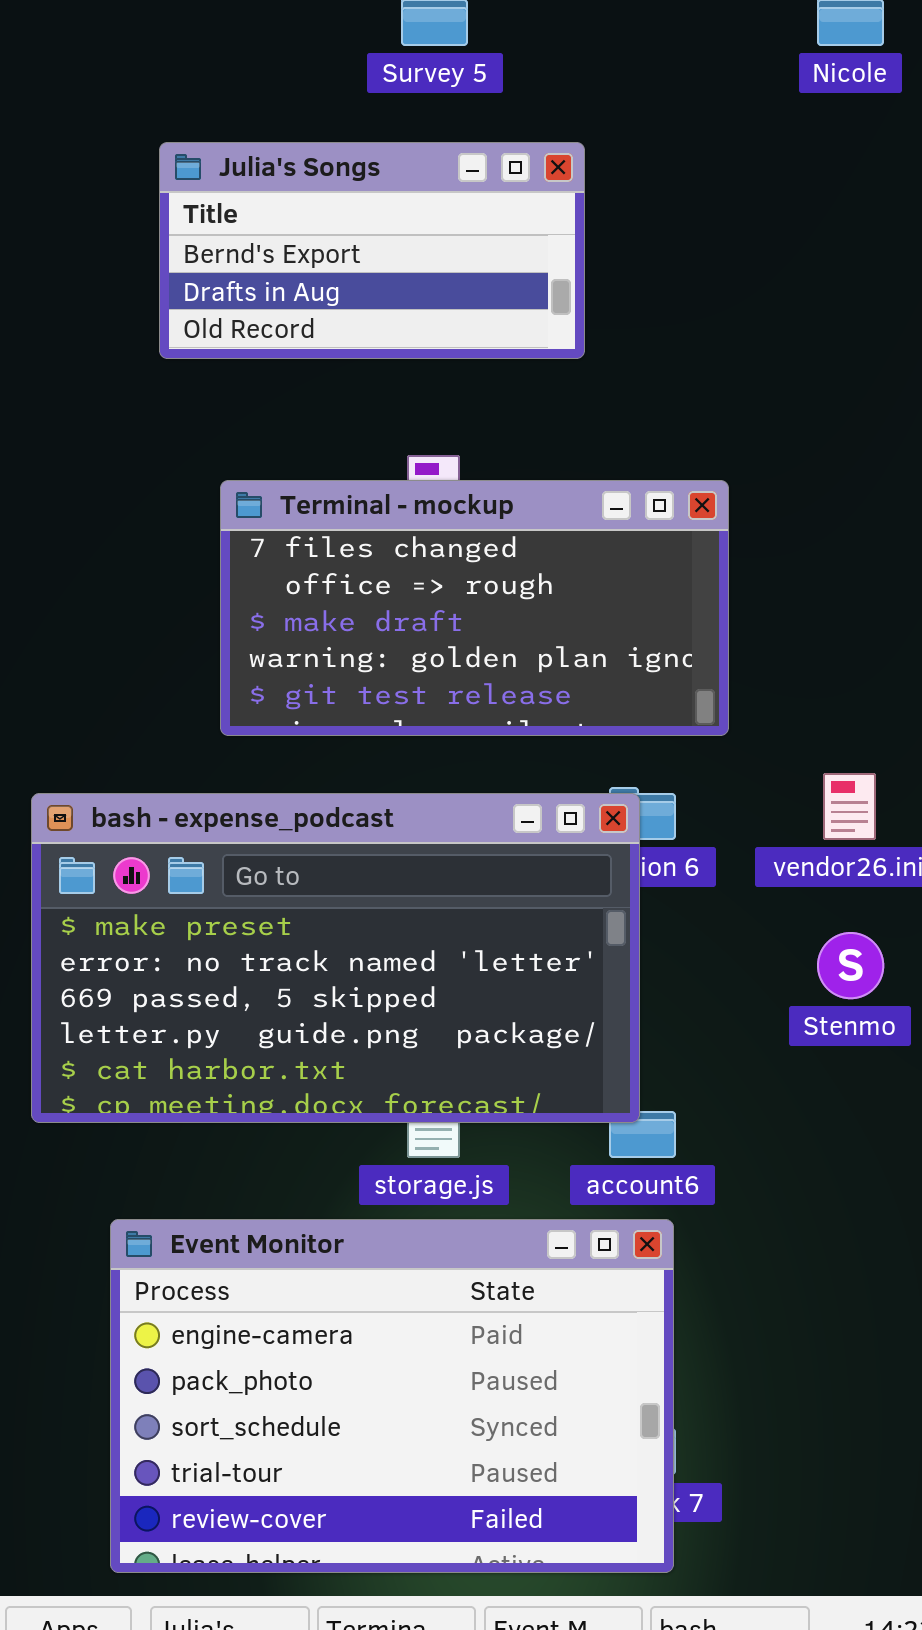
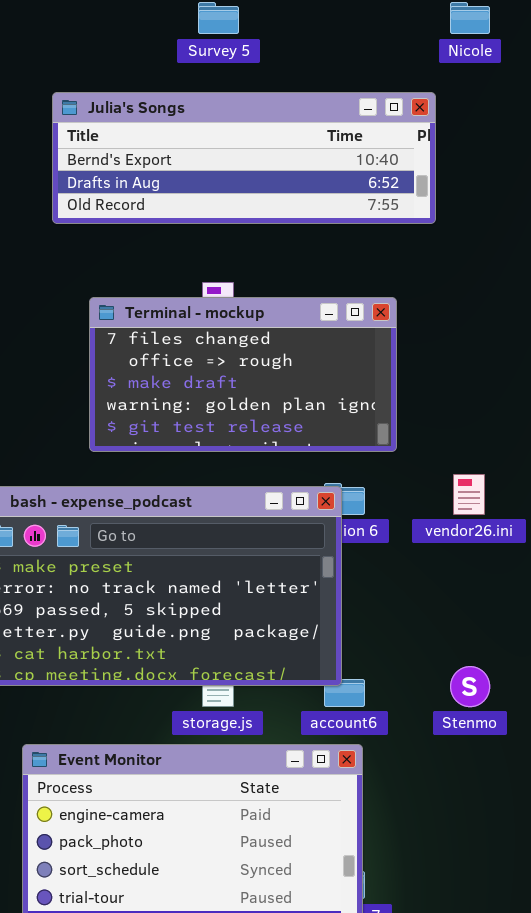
Julia's Songs: [159,142,585,359] -> [52,92,436,224], resized
Stenmo: [817,932,884,999] -> [450,666,490,707], moved

